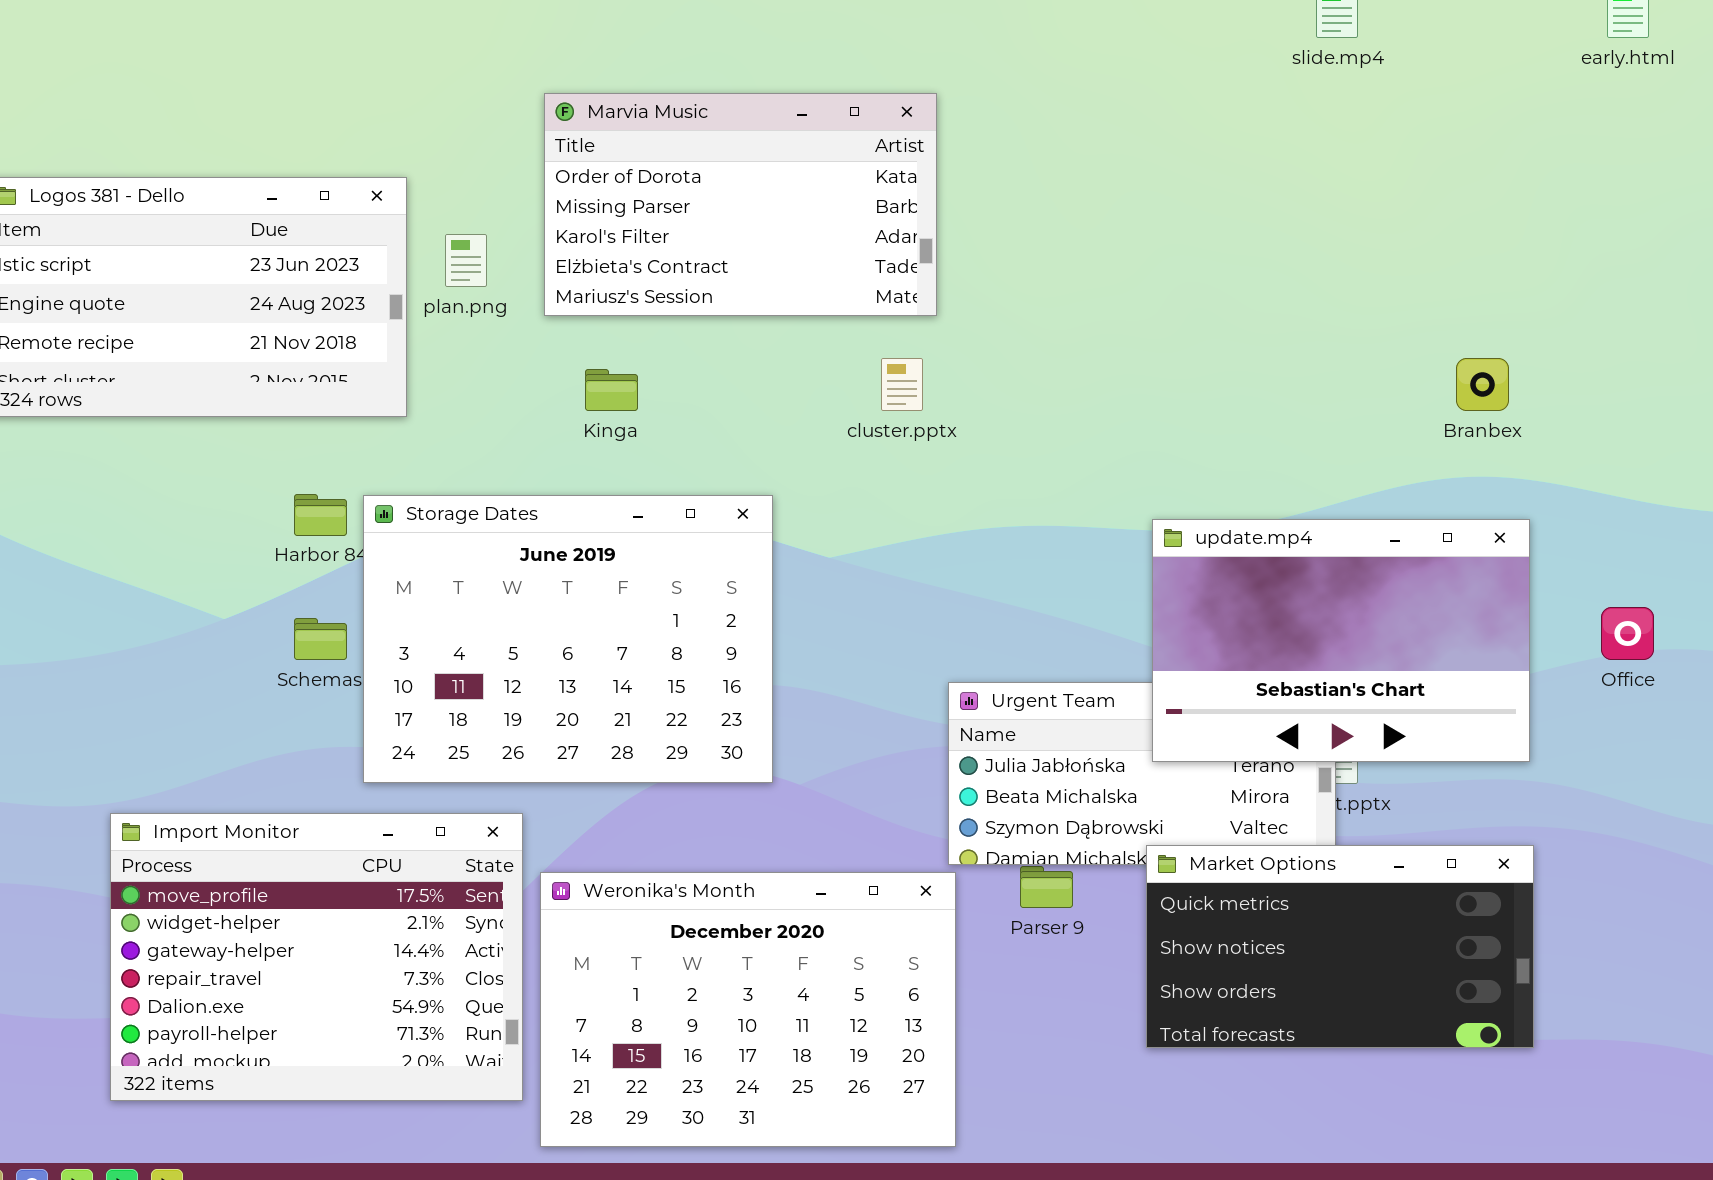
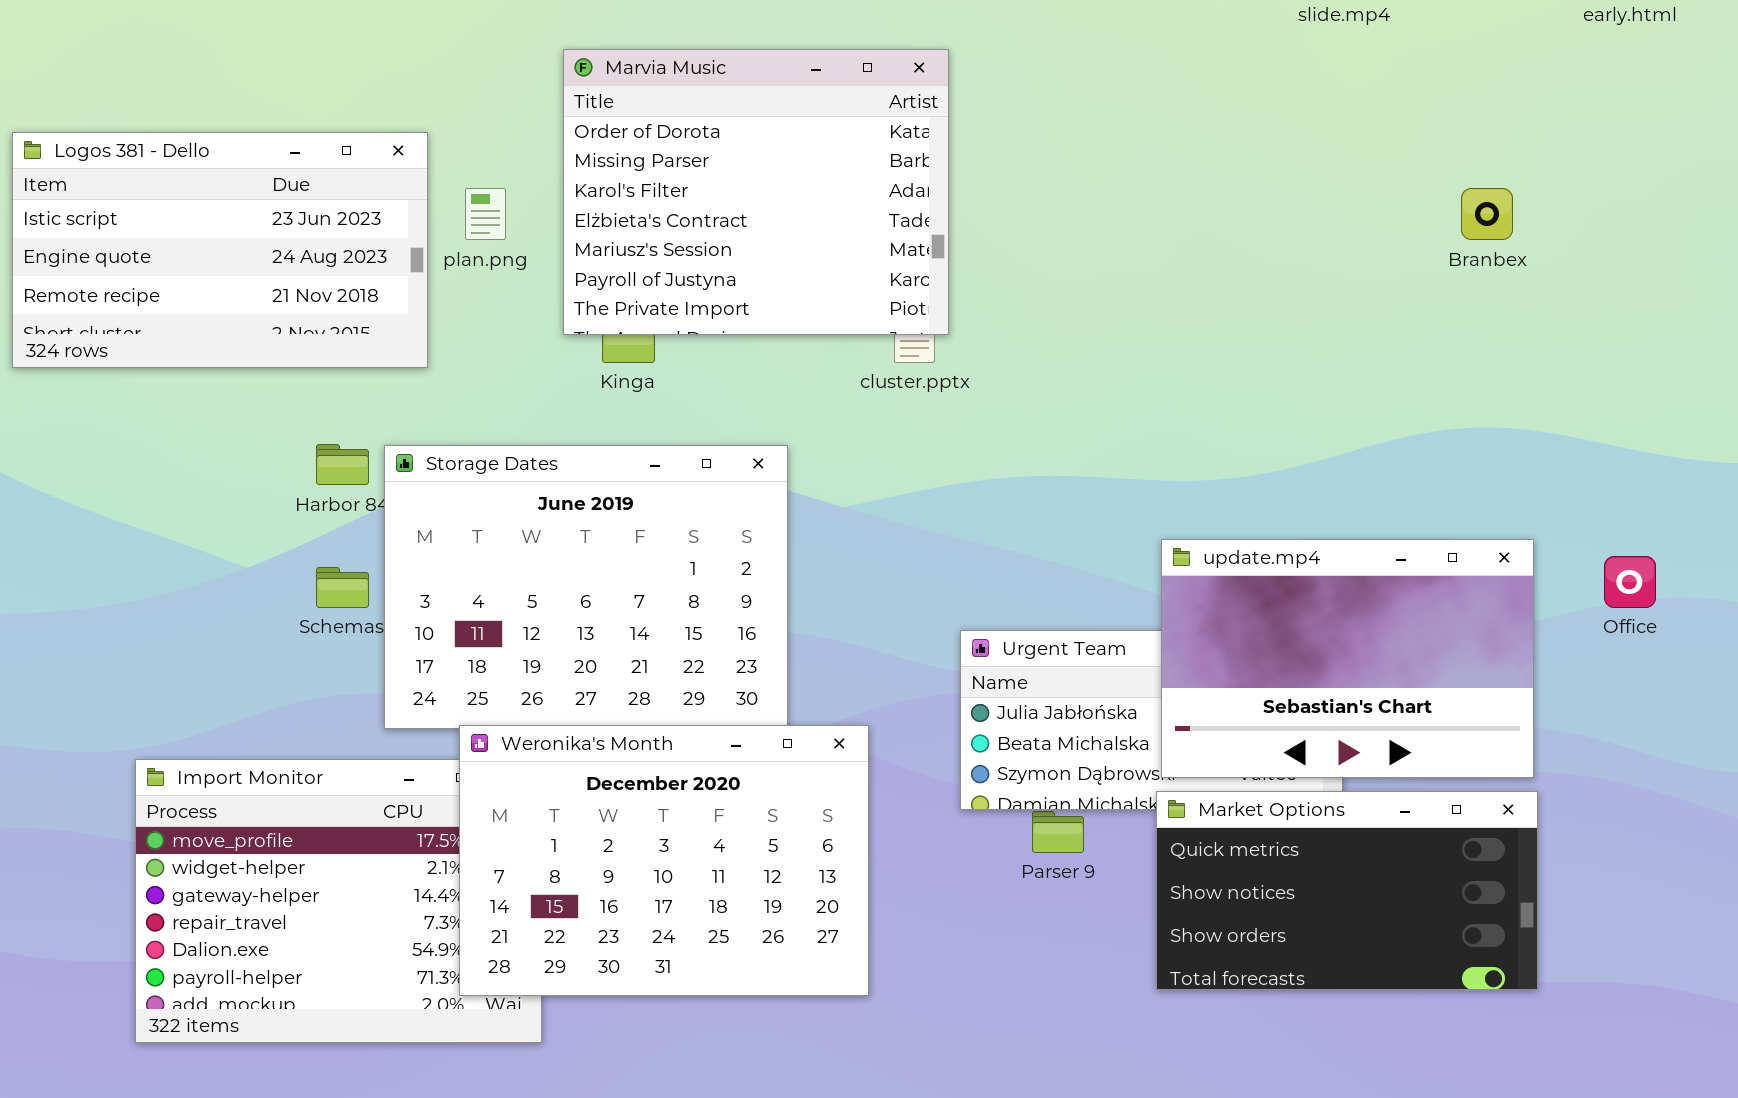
Marvia Music: [544,93,937,316] -> [563,49,949,335], resized
Branbex: [1456,358,1509,411] -> [1461,188,1513,240], moved
update.mp4: [1152,519,1530,762] -> [1161,539,1534,778], moved
Weronika's Month: [540,872,956,1147] -> [459,725,869,996], moved

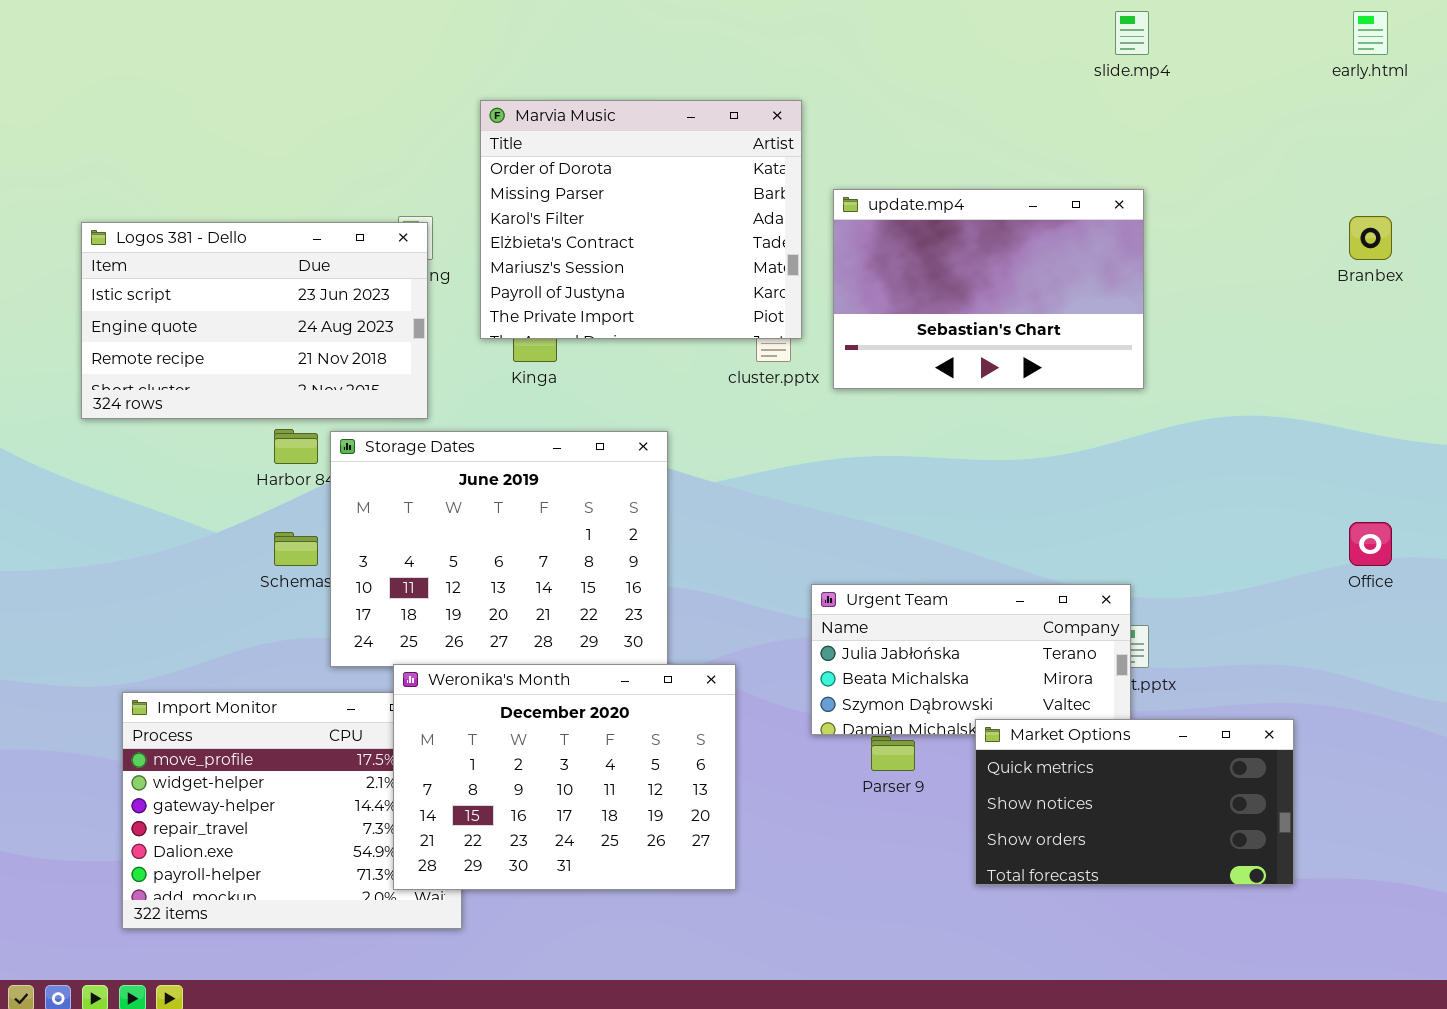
Logos 381 - Dello: [12,132,428,368] -> [81,222,428,419], moved
Branbex: [1461,188,1513,240] -> [1349,216,1392,260], moved
update.mp4: [1161,539,1534,778] -> [833,189,1144,389], moved

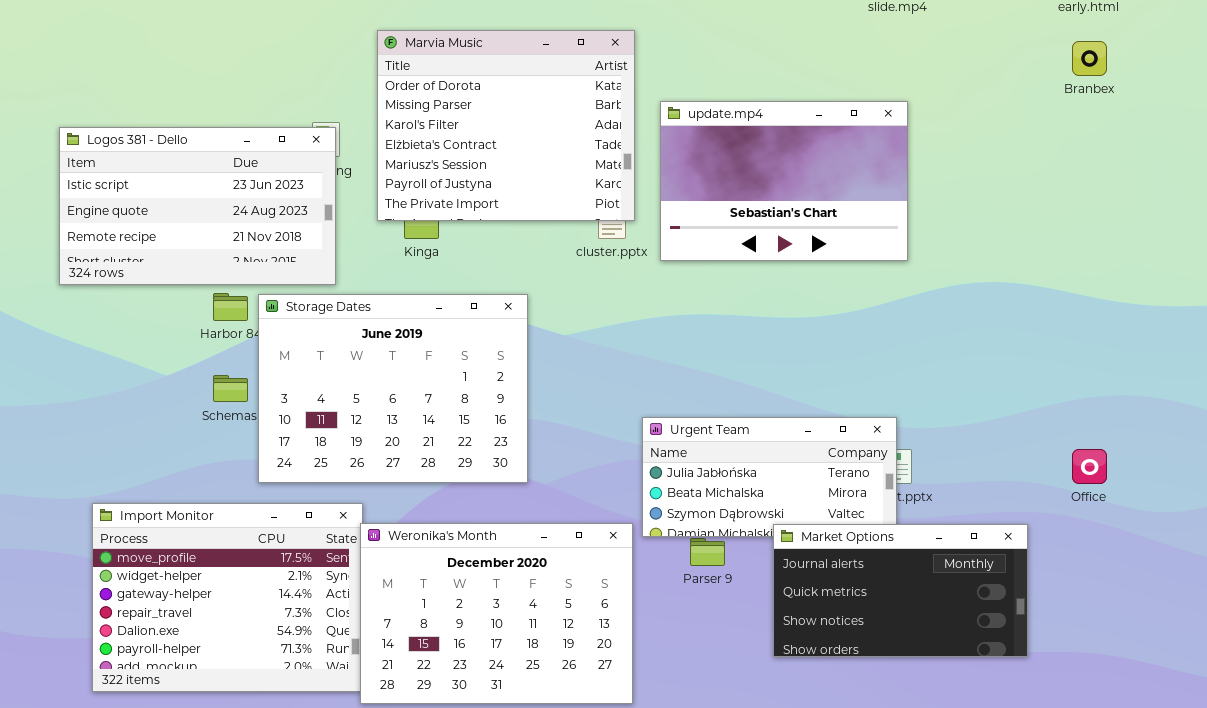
Branbex: [1349,216,1392,260] -> [1072,41,1107,76], moved
Office: [1349,522,1392,566] -> [1072,449,1107,484], moved
Weronika's Month: [393,664,736,890] -> [360,523,633,704], moved
Market Options: [975,719,1294,885] -> [773,524,1028,657], scrolled up 1 row

